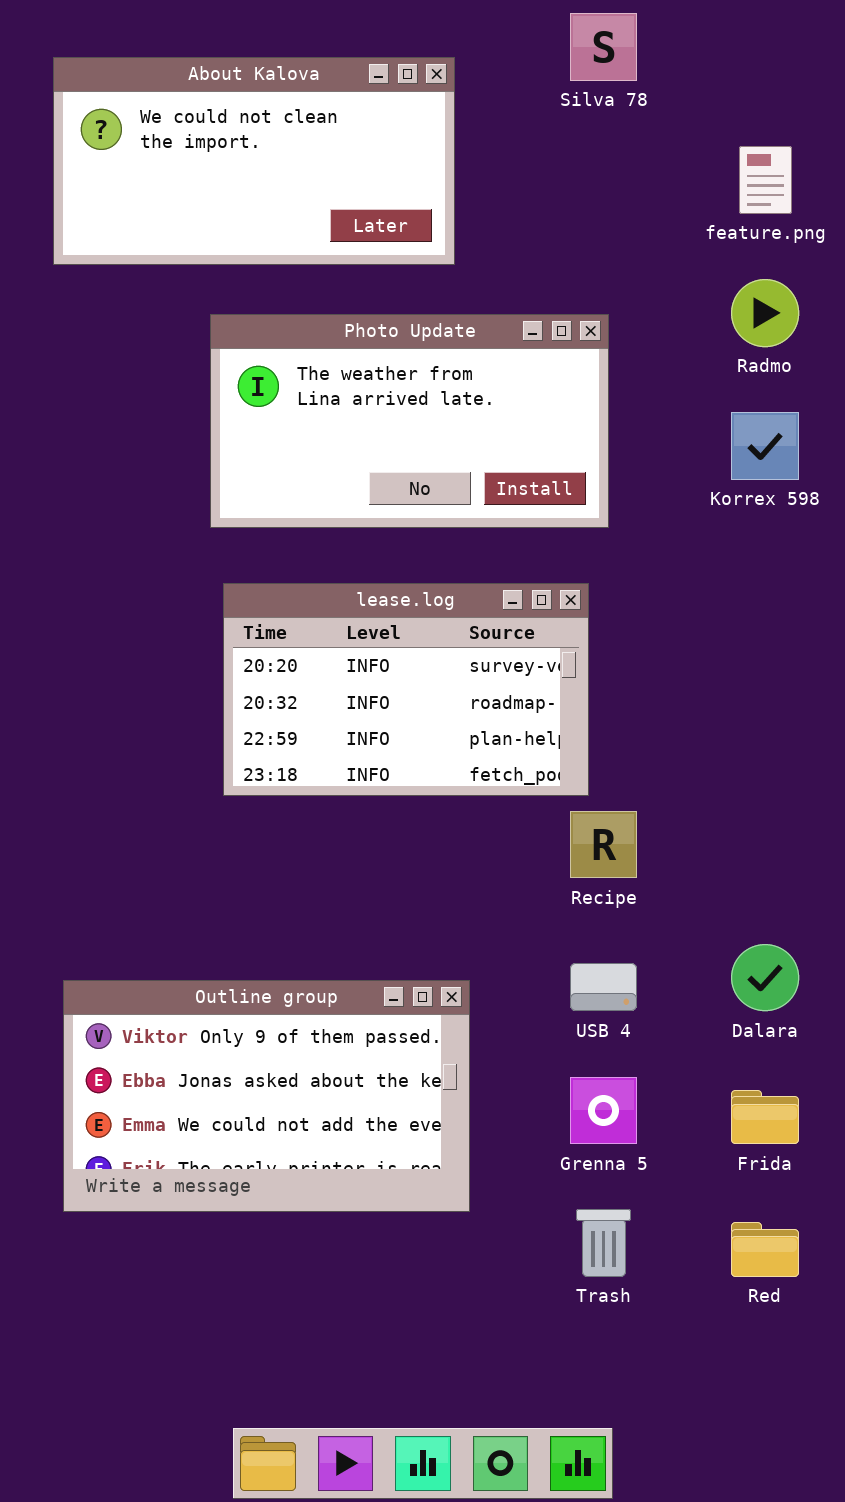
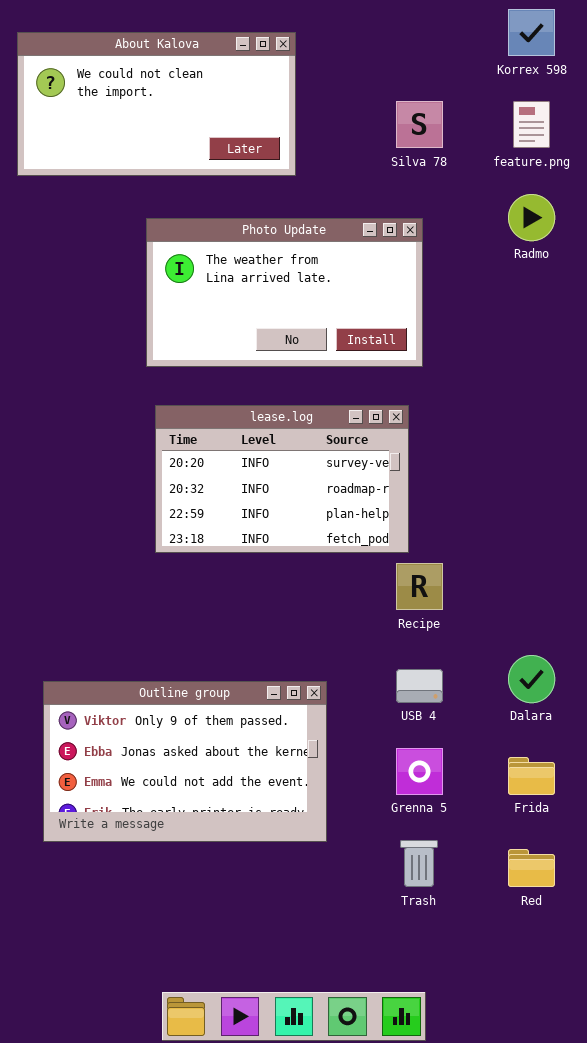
Silva 78: [570,13,637,81] -> [396,101,443,148], moved
About Kalova: [53,57,455,265] -> [17,32,296,176], moved
Korrex 598: [731,412,799,480] -> [508,9,555,56], moved

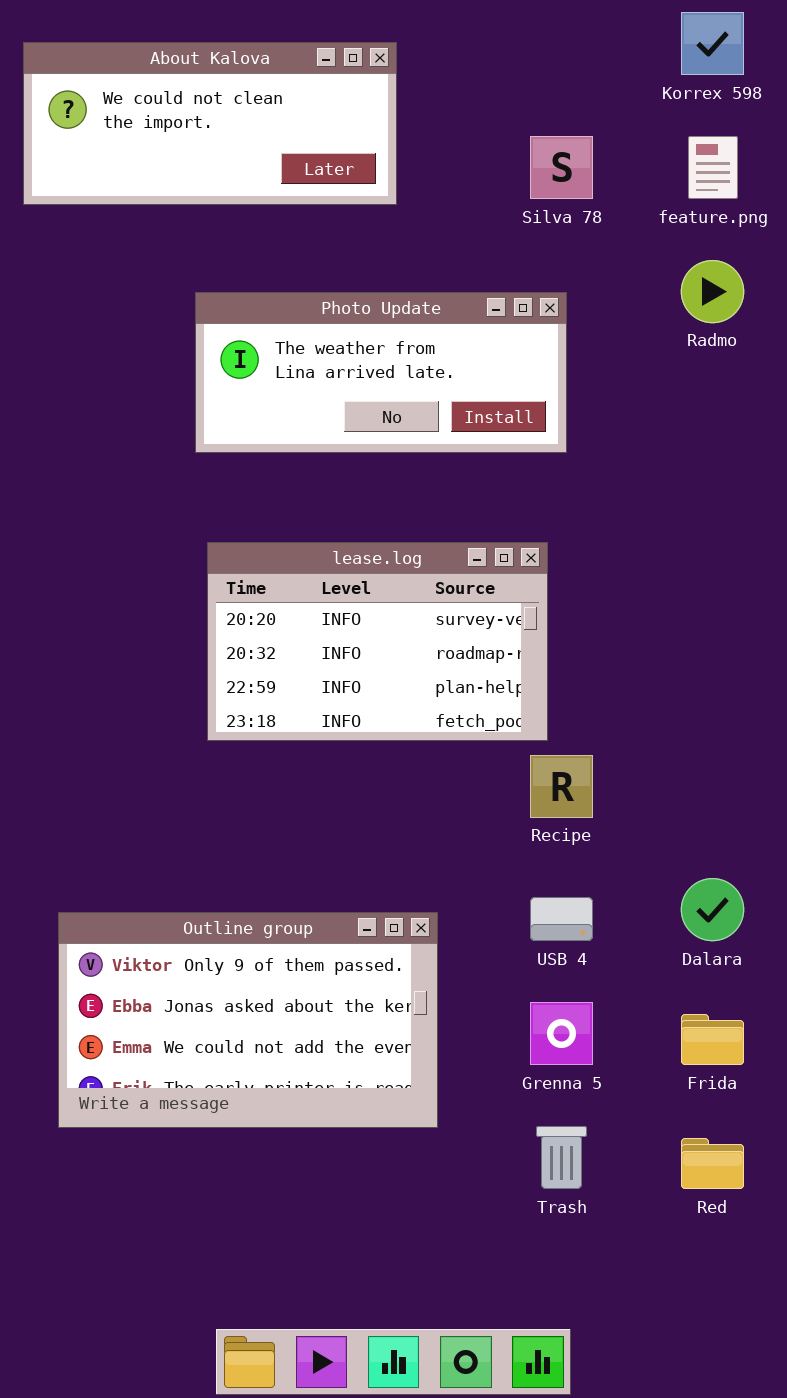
About Kalova: [17,32,296,176] -> [23,42,397,205], resized
Photo Update: [146,218,423,367] -> [195,292,567,453], resized

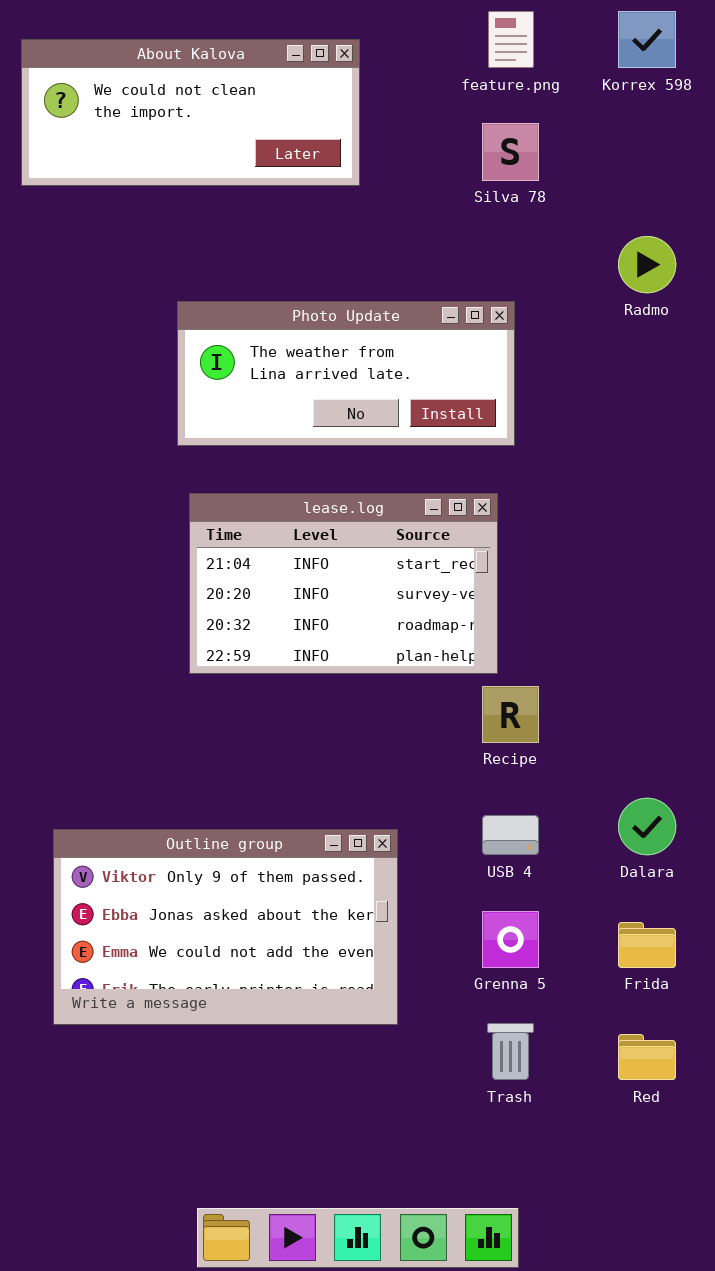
feature.png: [688,136,738,199] -> [488,11,534,68], moved
Photo Update: [195,292,567,453] -> [177,301,515,446], moved
lease.log: [207,542,548,741] -> [189,493,498,674], scrolled up 1 row

